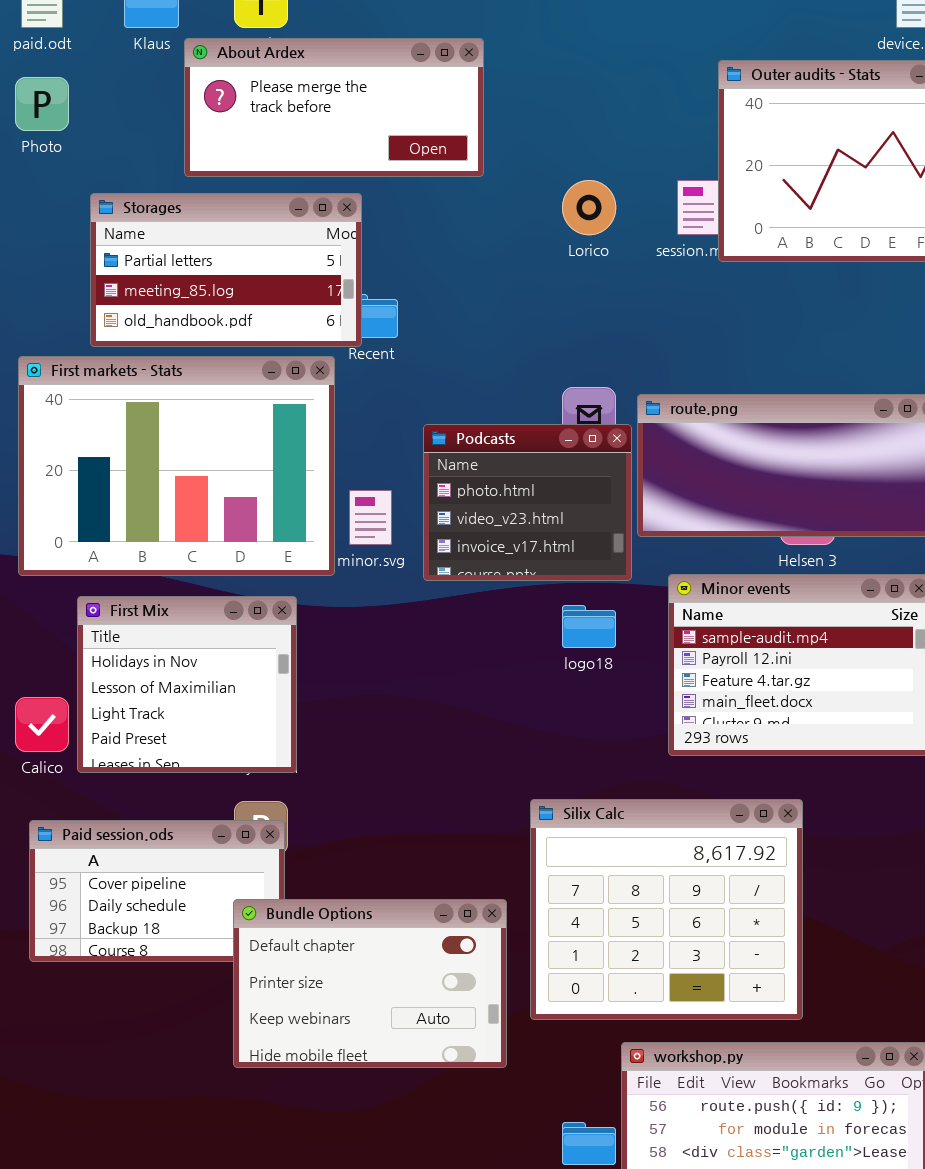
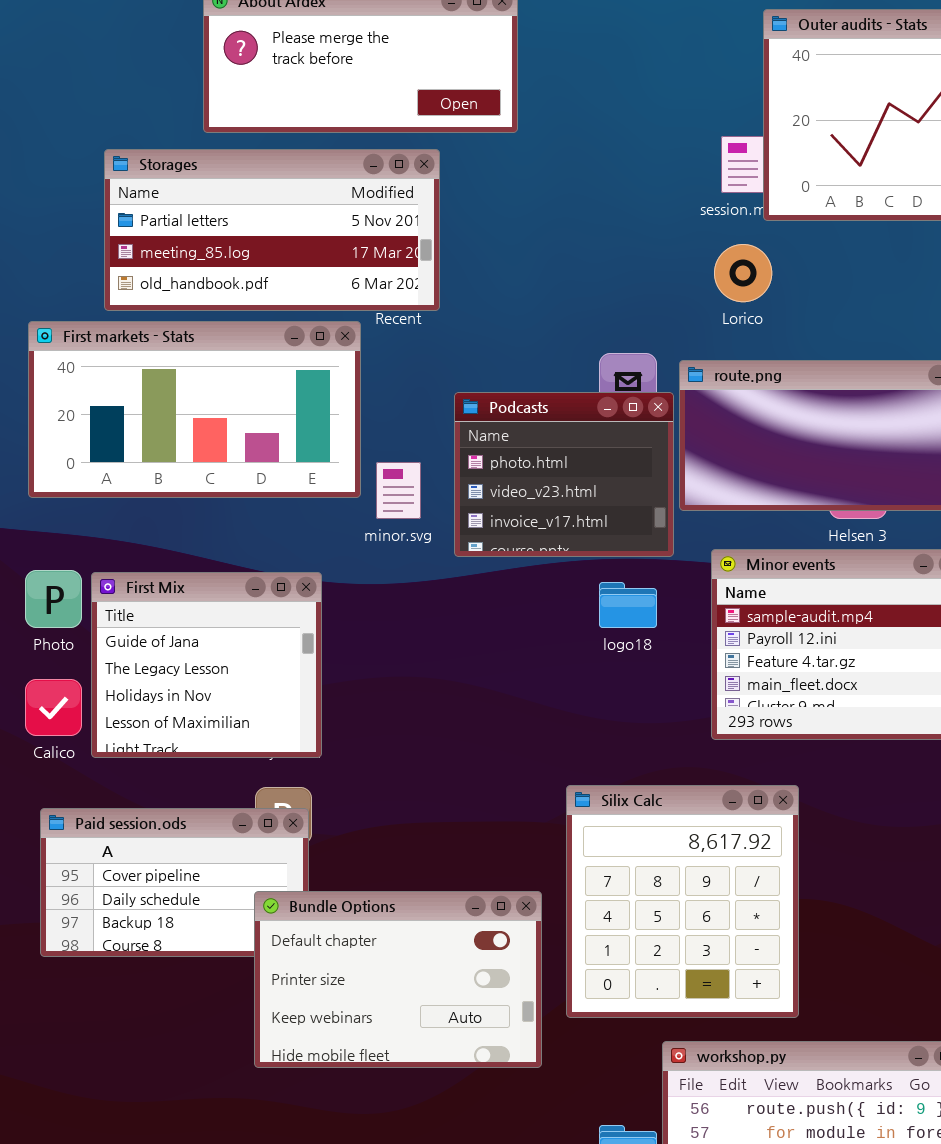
Photo: [15,77,69,131] -> [25,570,82,628], moved
Lorico: [562,180,616,235] -> [714,244,772,302], moved
Storages: [90,193,362,347] -> [104,149,440,311], resized
First markets - Stats: [18,356,335,576] -> [28,321,361,498], resized
First Mix: [77,596,297,773] -> [91,572,322,758], scrolled up 2 rows
Silix Calc: [530,799,803,1020] -> [566,785,799,1018], resized

